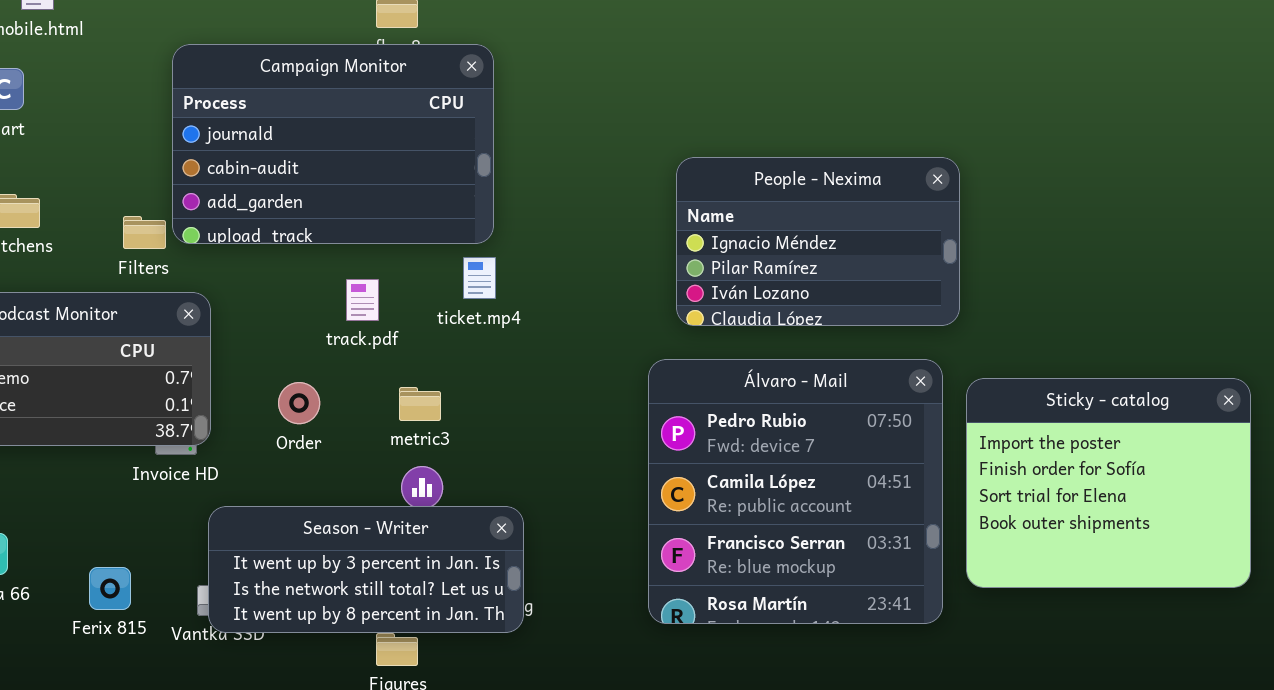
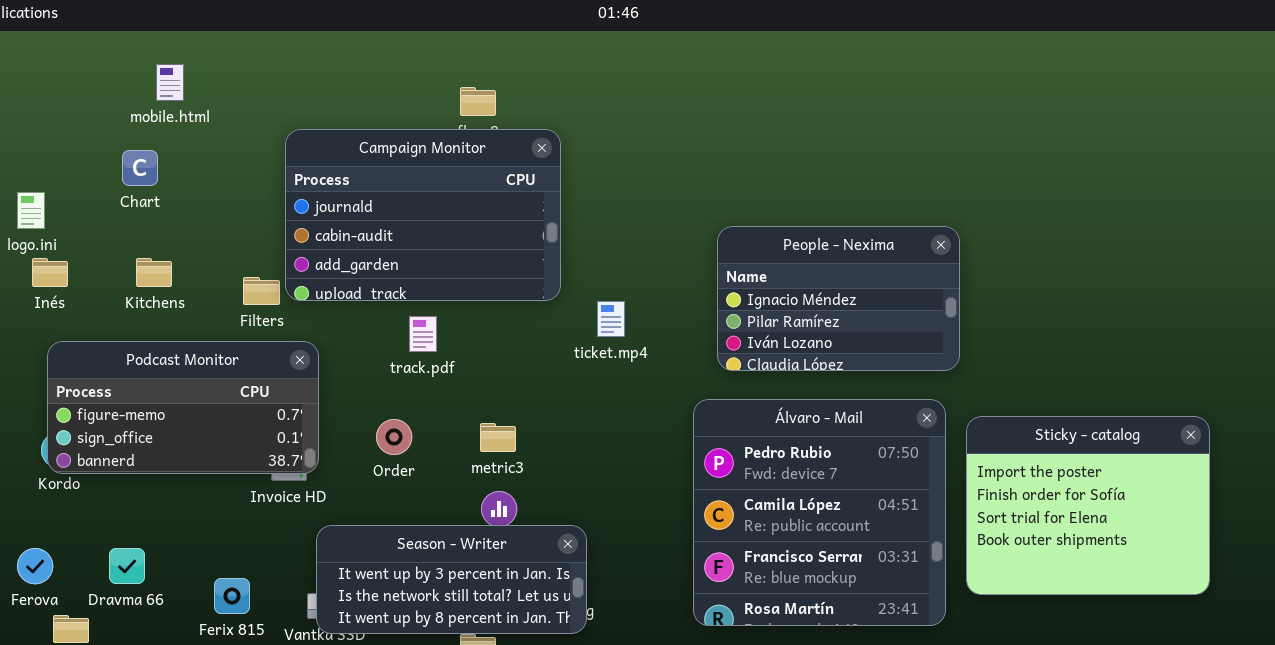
ticket.mp4: [463,257,496,299] -> [597,301,625,337], moved
track.pdf: [346,279,379,321] -> [409,316,437,352], moved

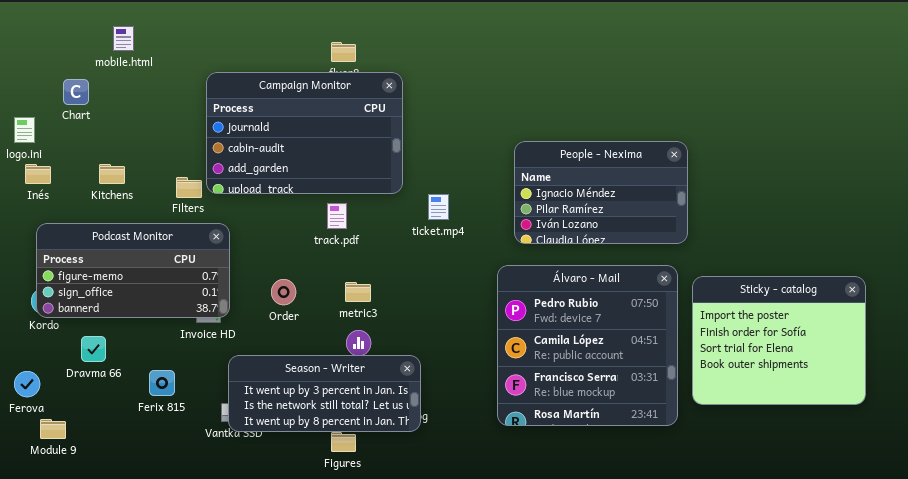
Chart: [122,150,158,186] -> [63,79,89,105], moved
track.pdf: [409,316,437,352] -> [327,203,347,229], moved
Dravma 66: [109,548,145,584] -> [81,336,106,362], moved
Ferix 815: [214,578,250,614] -> [149,370,175,396], moved

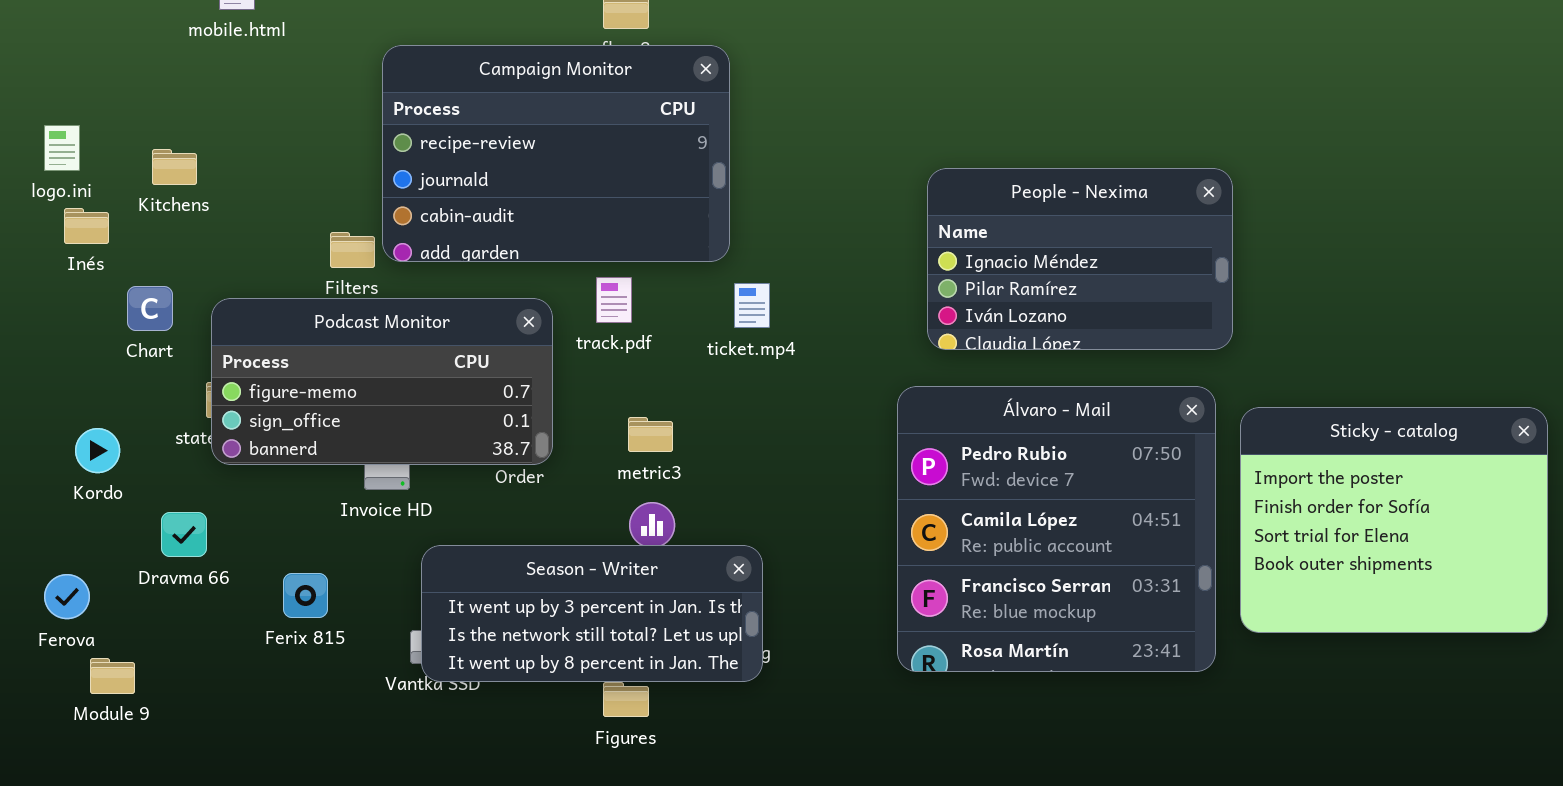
Campaign Monitor: [206,72,403,194] -> [382,45,730,262], scrolled up 1 row
Chart: [63,79,89,105] -> [127,286,173,331], moved
Kitchens: [99,164,125,184] -> [152,149,197,185], moved
ticket.mp4: [428,194,449,220] -> [734,283,770,328], moved
Podcast Monitor: [36,223,230,318] -> [211,298,553,465], moved

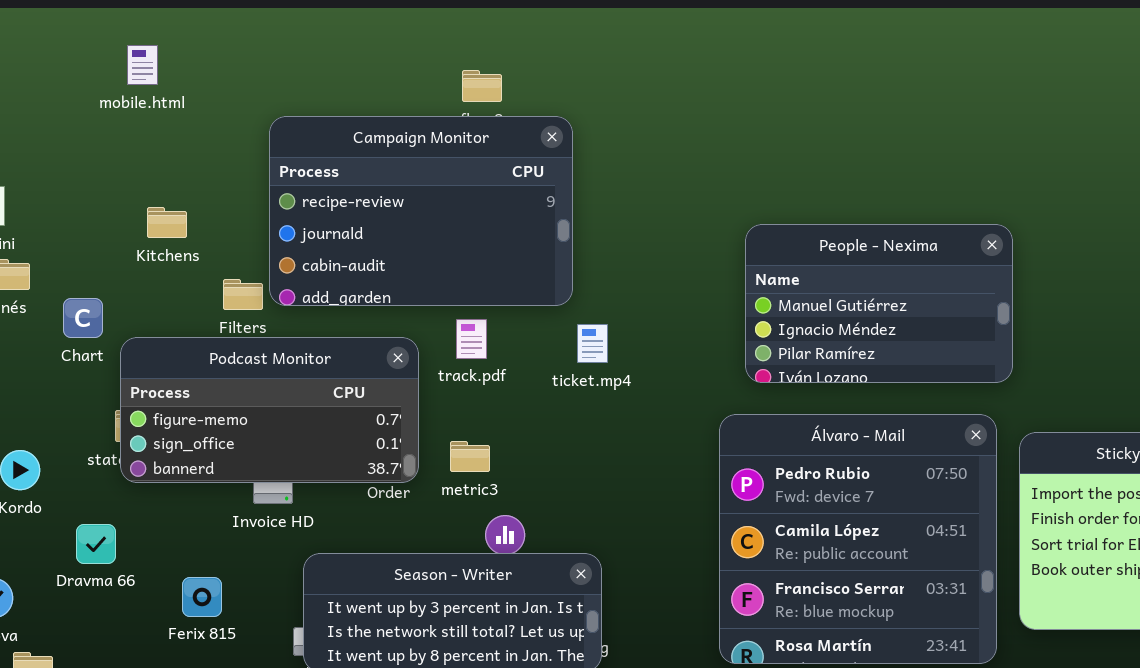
Kitchens: [152,149,197,185] -> [147,207,187,238], moved
People - Nexima: [927,168,1233,350] -> [745,224,1013,383], scrolled up 1 row
Chart: [127,286,173,331] -> [63,298,103,338], moved
metric3: [628,417,673,452] -> [450,441,490,472], moved

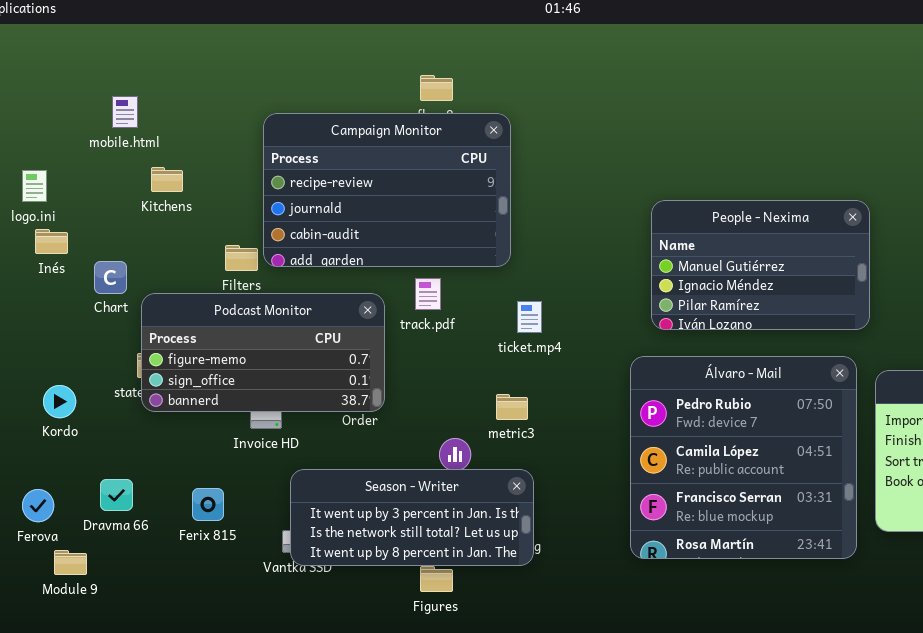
mobile.html: [127,45,158,85] -> [112,96,138,128], moved
Kitchens: [147,207,187,238] -> [151,167,183,192], moved
ticket.mp4: [577,324,608,363] -> [517,301,542,333], moved
metric3: [450,441,490,472] -> [496,394,528,420], moved
Dravma 66: [76,524,116,564] -> [100,479,133,511], moved

